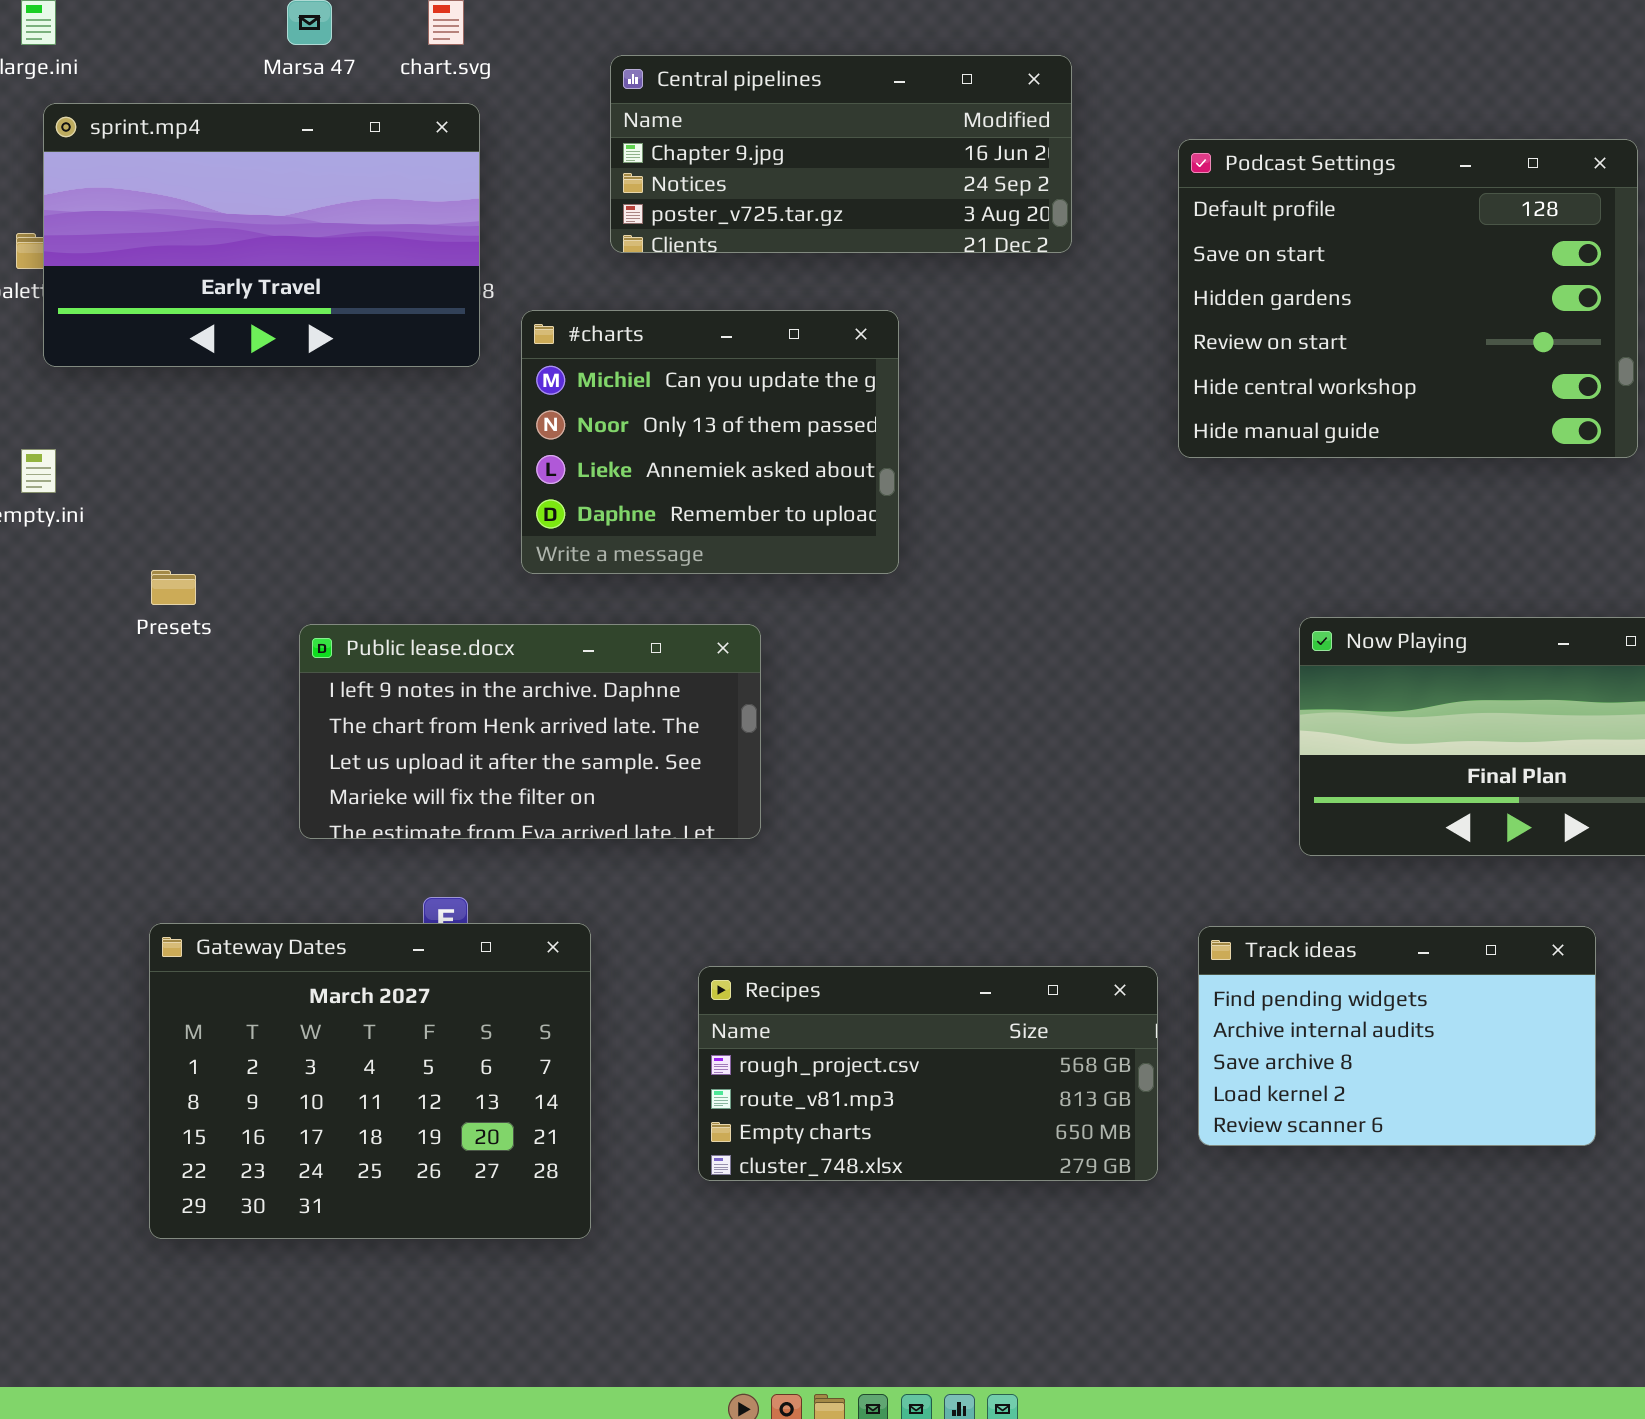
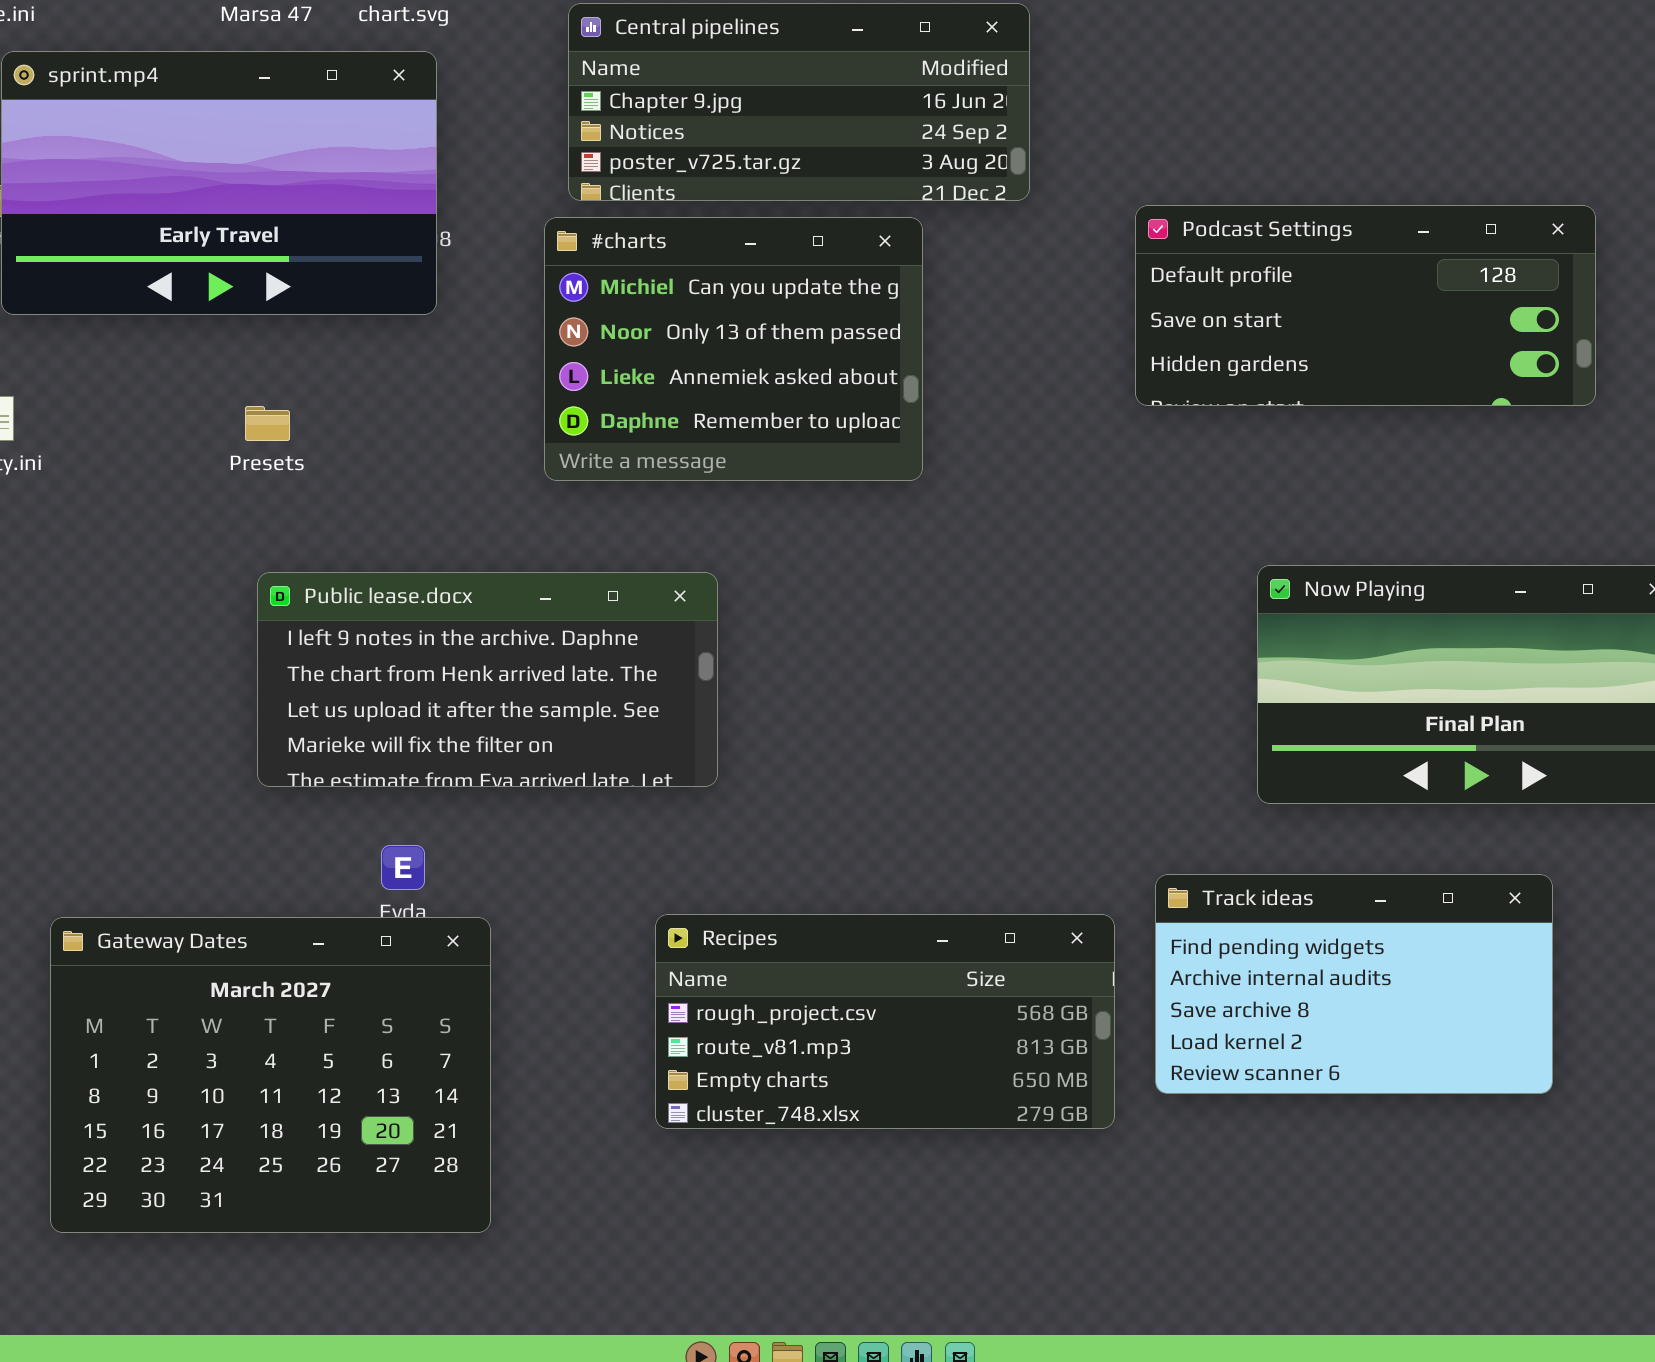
Podcast Settings: [1178,139,1638,458] -> [1135,205,1596,406], resized
#charts: [521,310,899,574] -> [544,217,923,481], moved
Presets: [151,570,196,605] -> [245,406,290,441], moved
Gateway Dates: [149,923,591,1239] -> [50,917,491,1233], moved

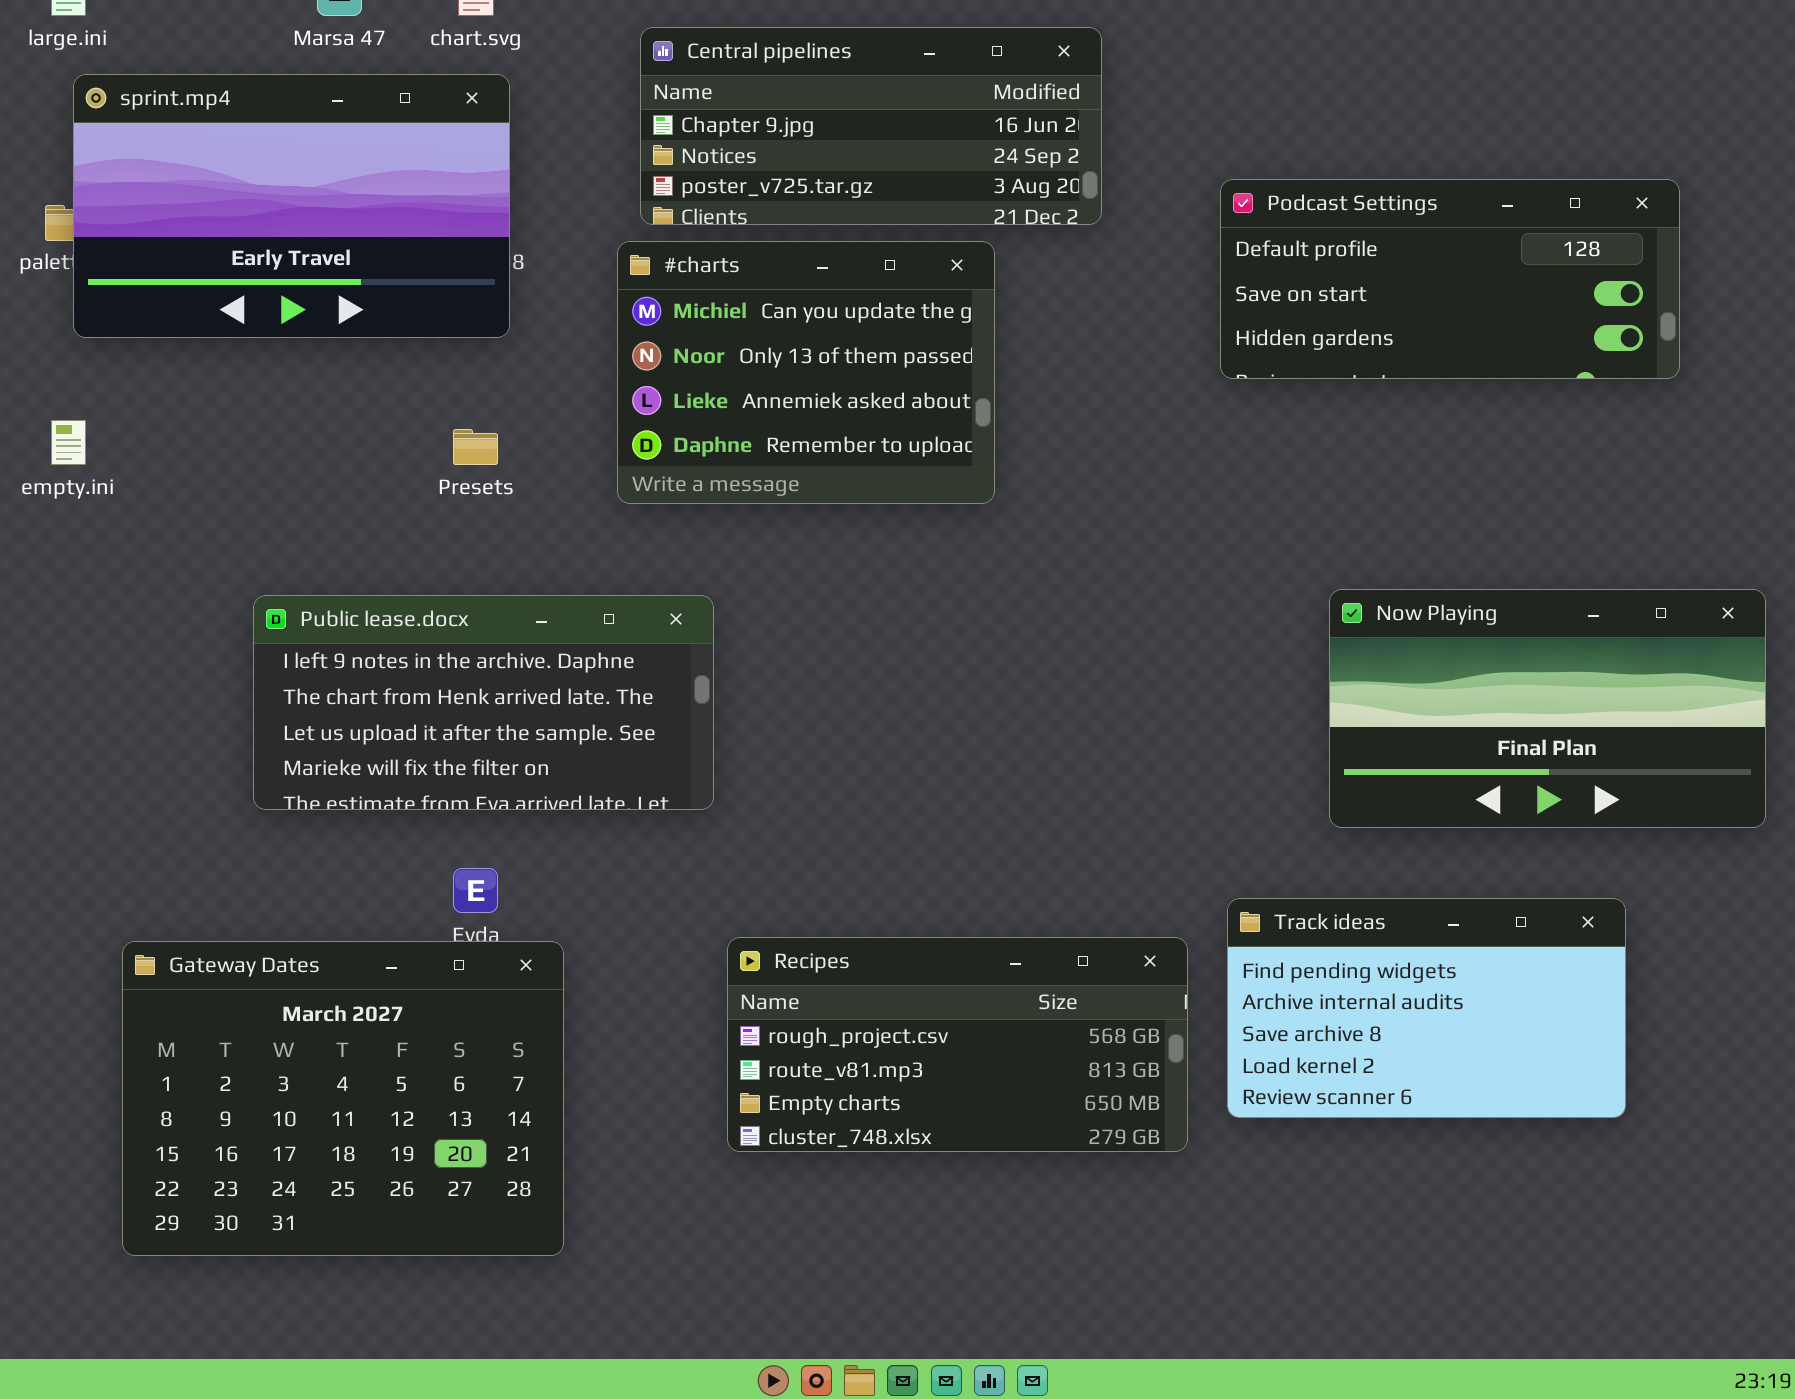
Podcast Settings: [1135,205,1596,406] -> [1220,179,1680,379], moved
Presets: [245,406,290,441] -> [453,429,498,465], moved
Public lease.docx: [257,572,718,787] -> [253,595,714,810], moved

